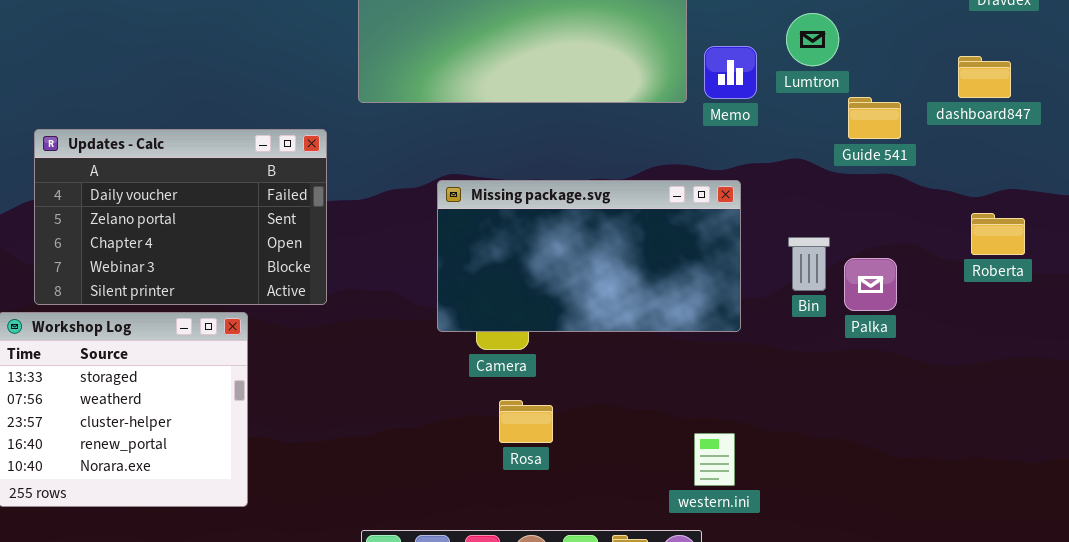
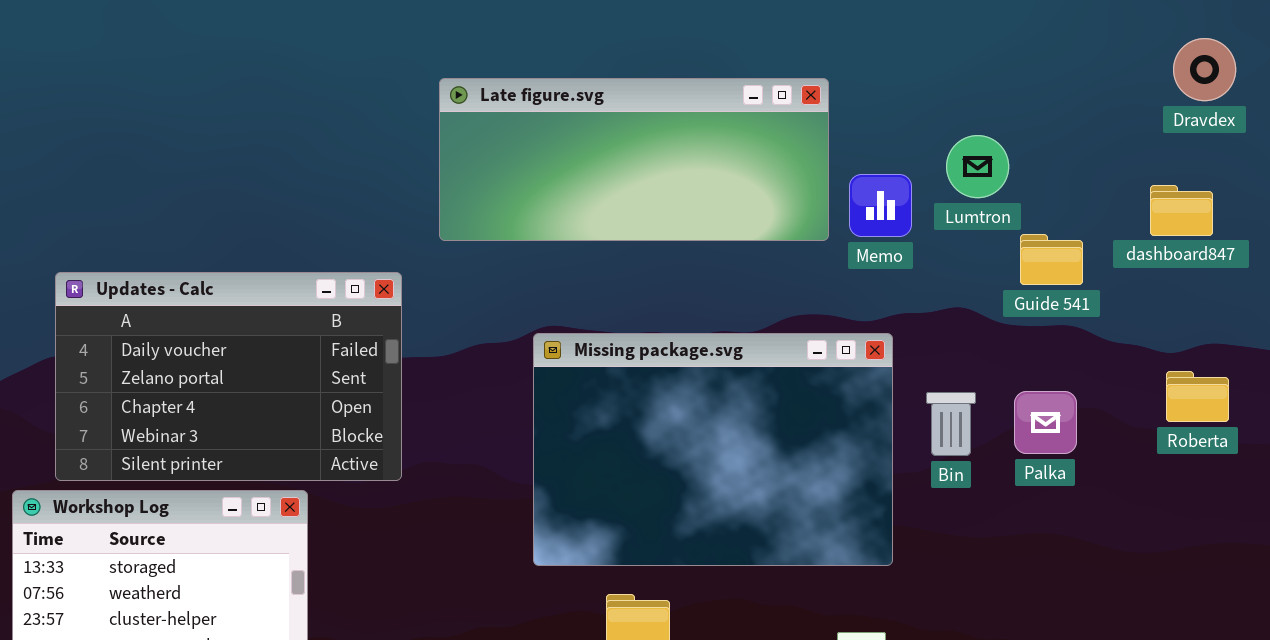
Missing package.svg: [437,180,741,332] -> [533,333,893,566], resized
Bin: [788,237,830,291] -> [926,392,976,456], moved
Palka: [844,258,897,311] -> [1014,391,1077,454], moved

